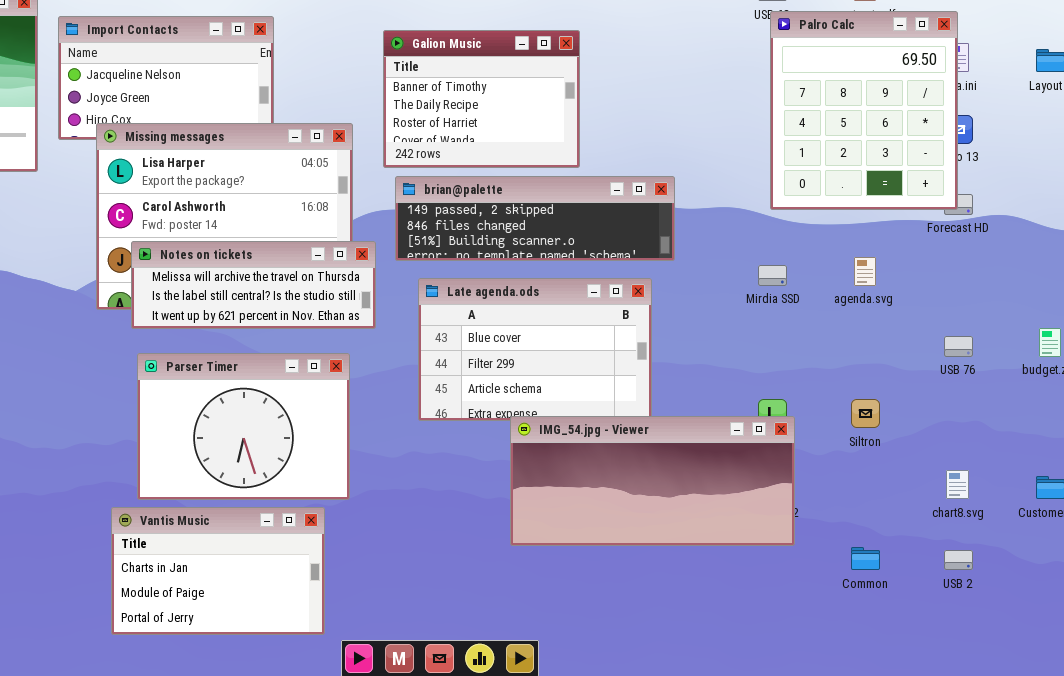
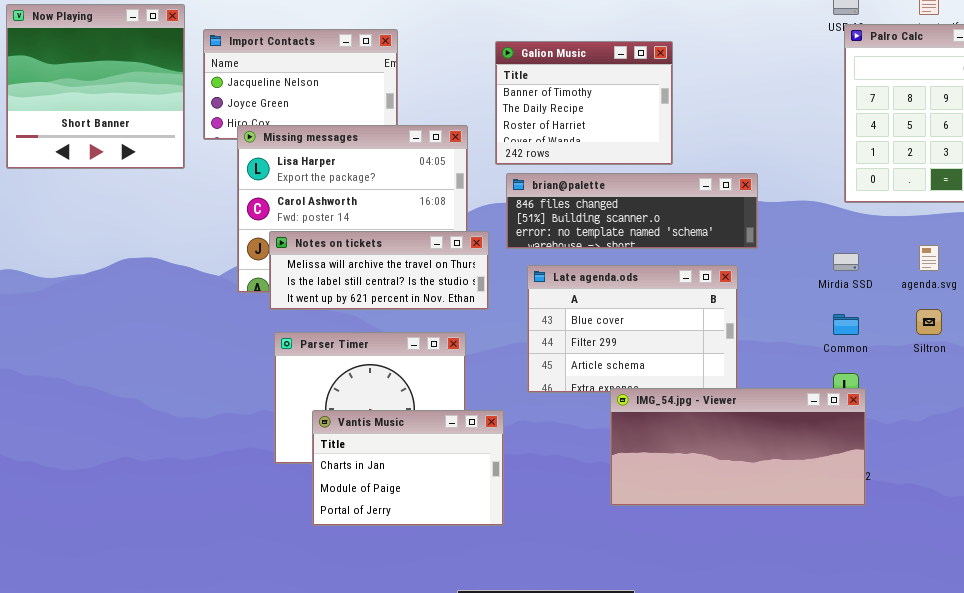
brian@palette: [395,176,675,261] -> [506,173,758,249], scrolled down 1 row
Siltron: [851,399,880,428] -> [916,309,942,335], moved
Vantis Music: [111,507,325,635] -> [312,410,504,526], moved
Common: [851,547,880,570] -> [833,314,859,335], moved

